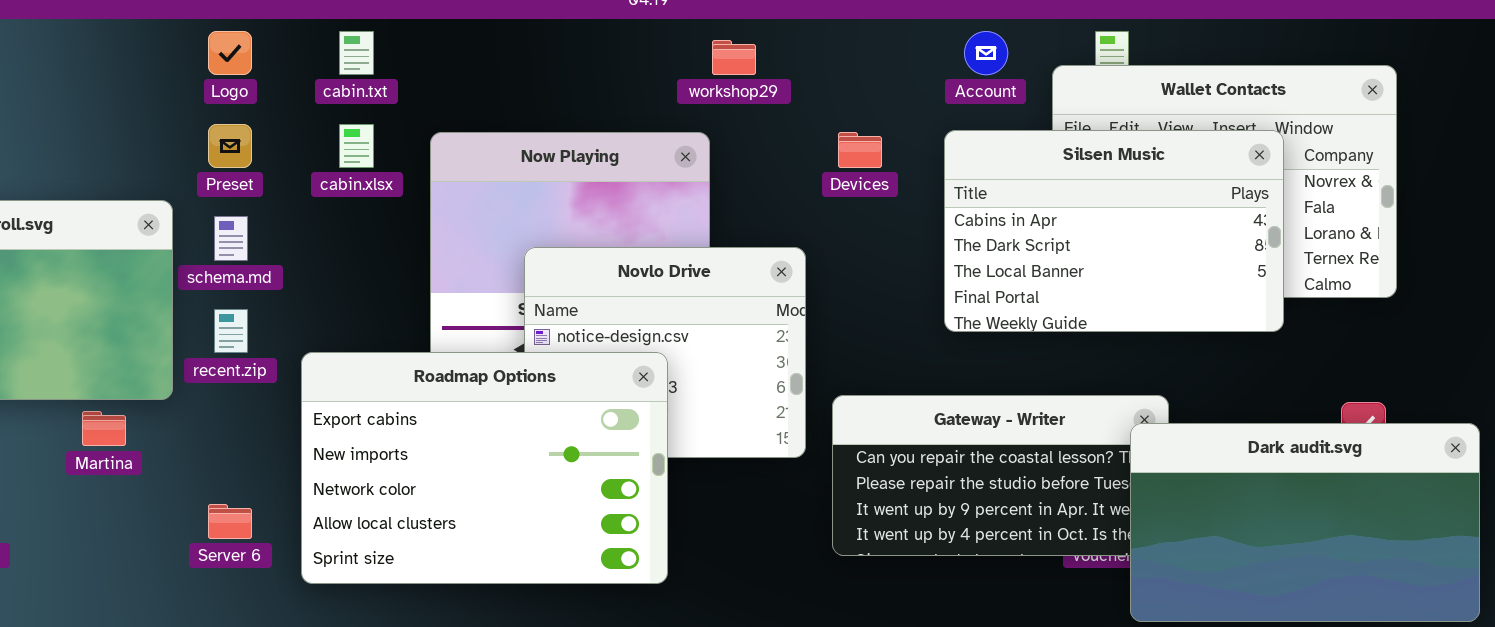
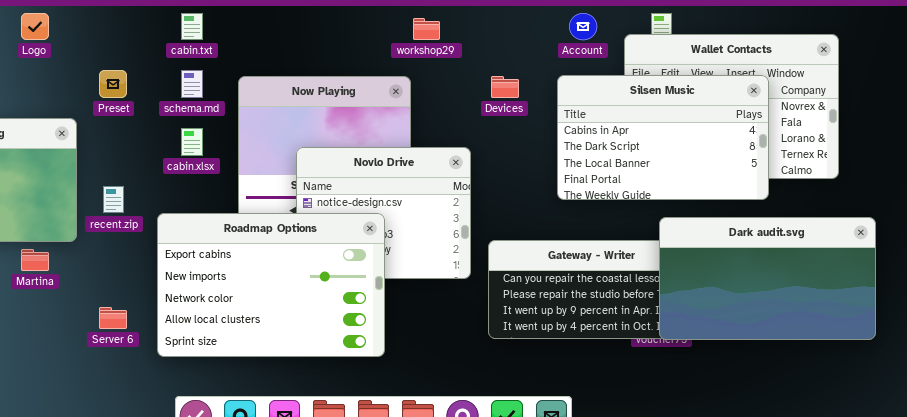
Logo: [208,31,252,75] -> [21,13,49,40], moved
cabin.xlsx: [339,124,374,168] -> [181,128,203,156], moved
schema.md: [214,216,248,261] -> [181,70,203,98], moved
Dark audit.svg: [1130,423,1480,622] -> [659,217,876,340], moved

